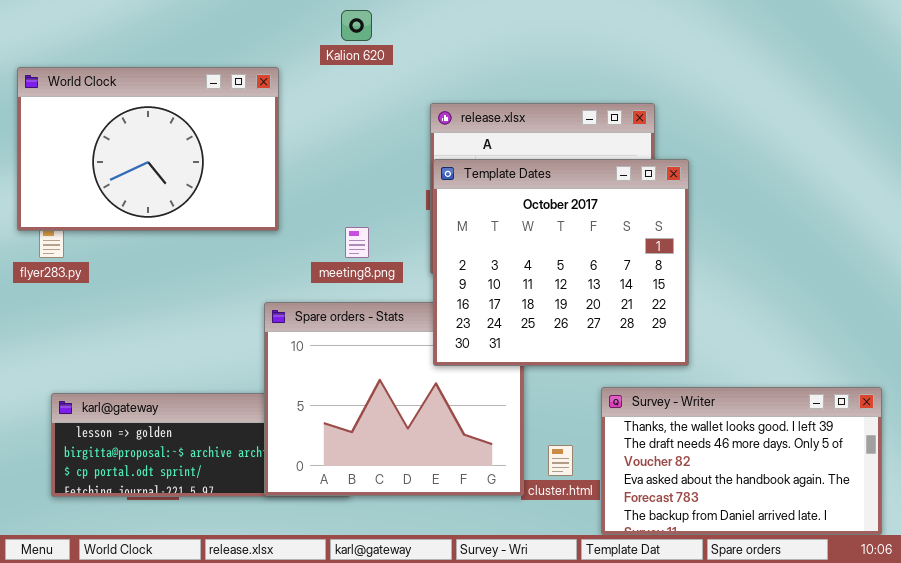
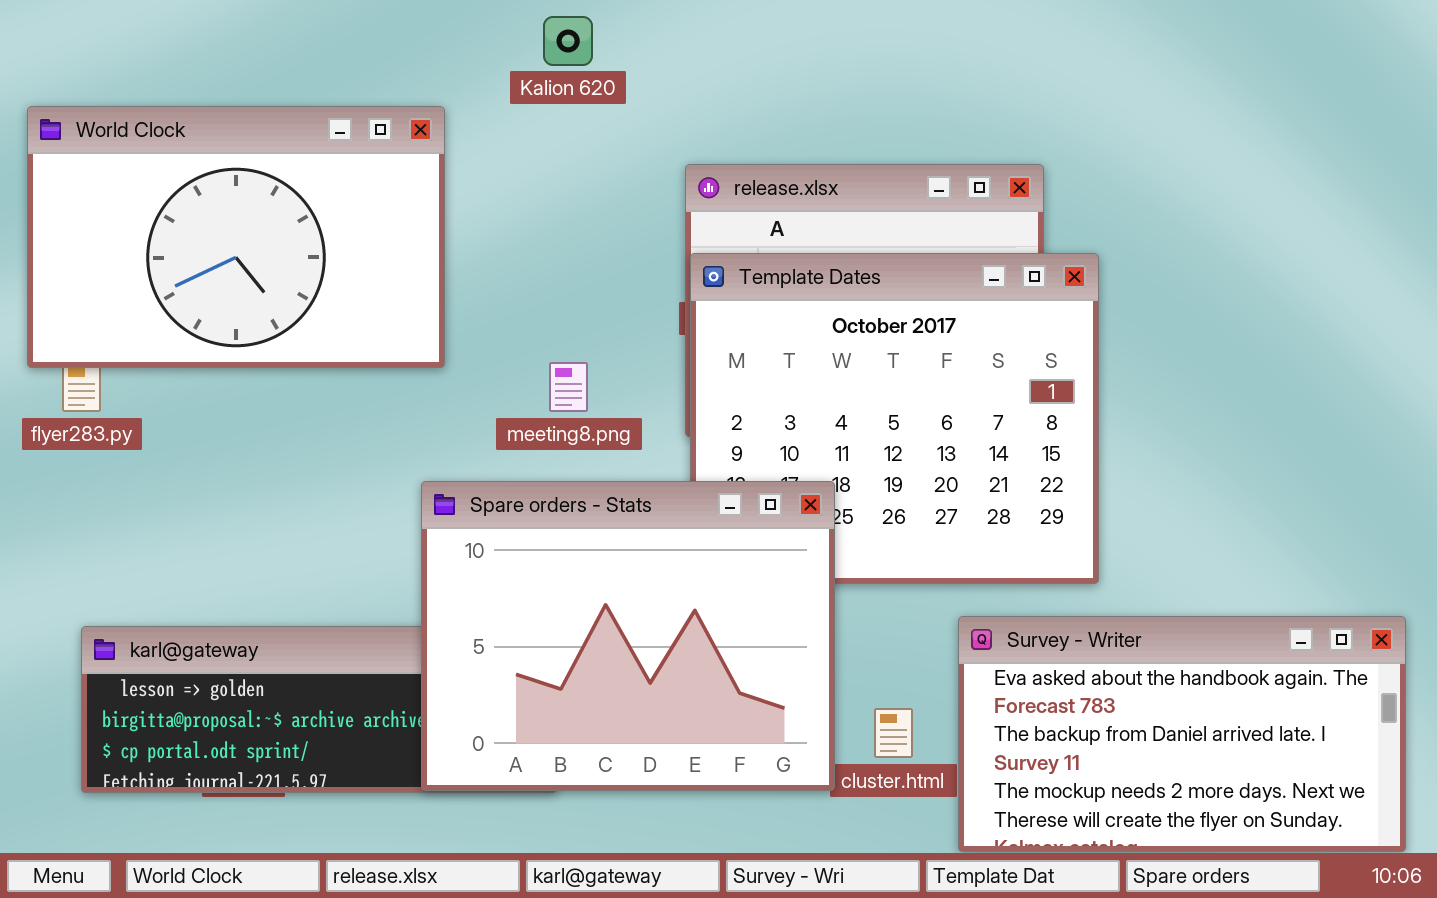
Spare orders - Stats: [264,302,524,496] -> [421,481,835,791], raised
Survey - Writer: [601,387,882,535] -> [958,616,1406,852], scrolled down 3 rows

